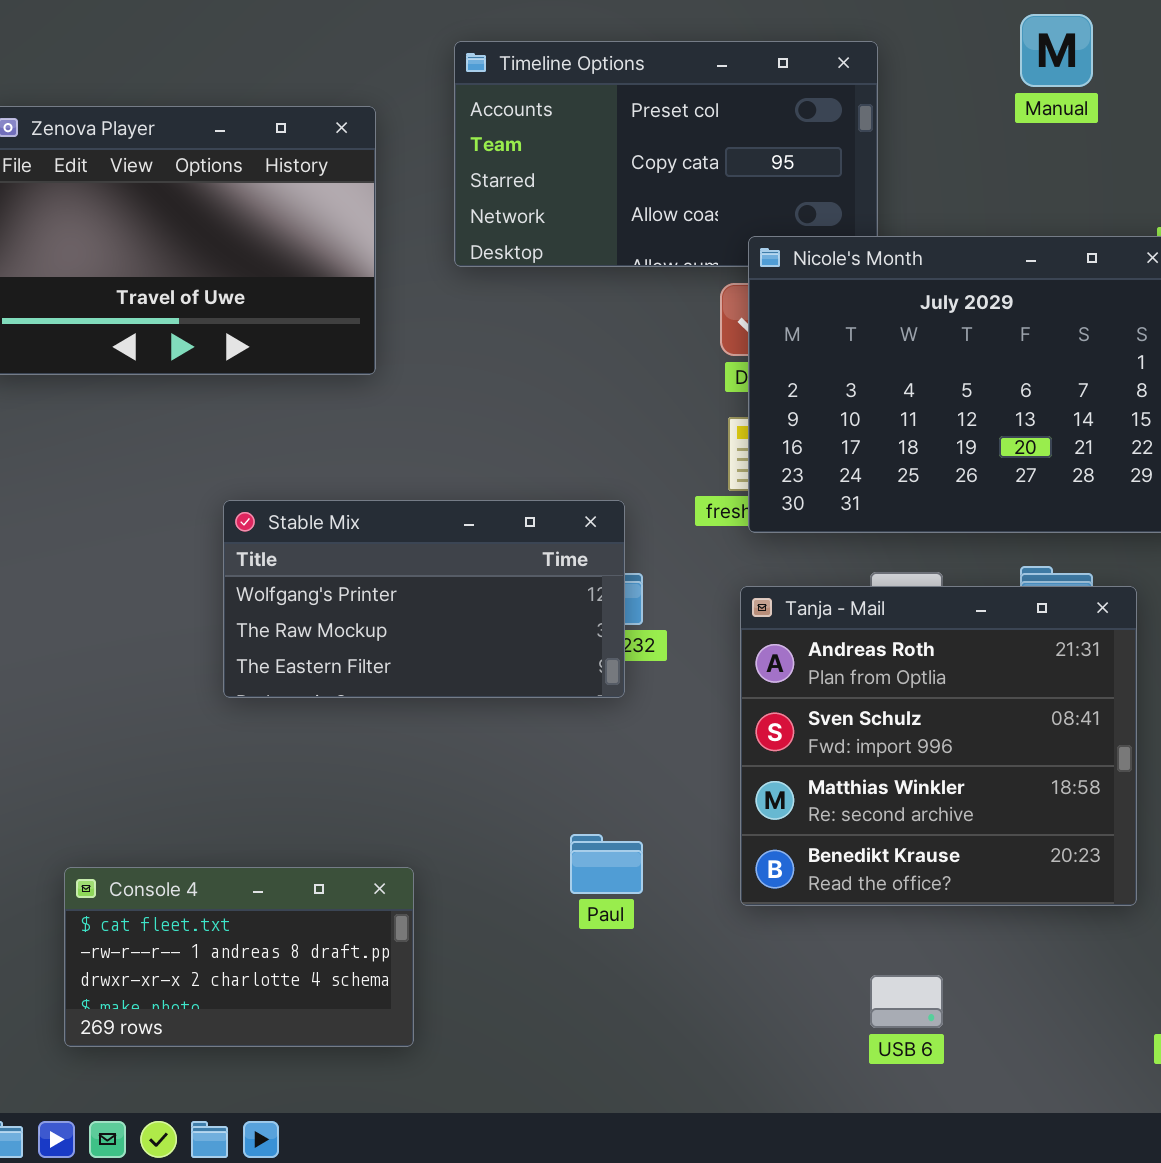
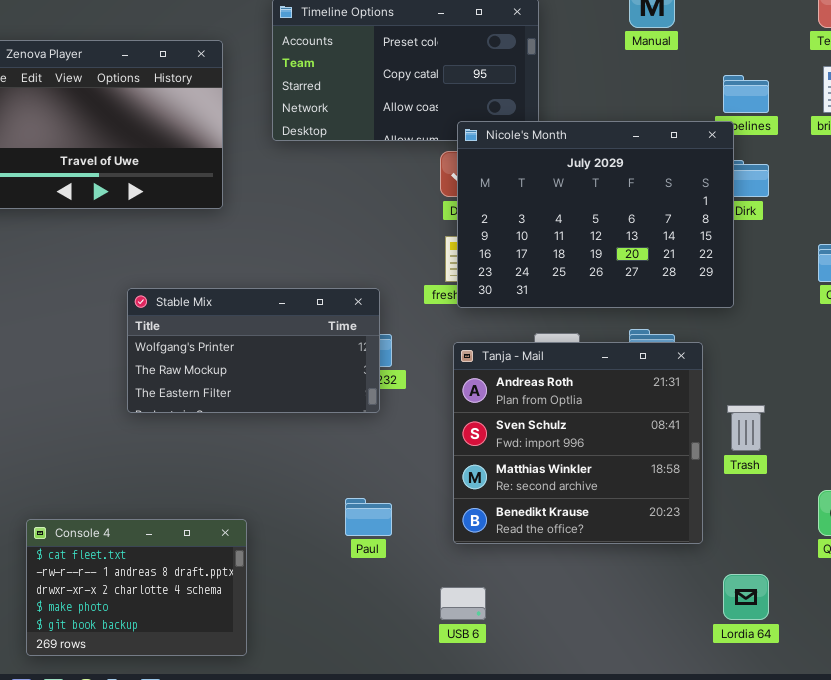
Console 4: [64,867,414,1047] -> [26,519,247,656], resized
USB 6: [870,975,943,1028] -> [440,587,486,620], moved

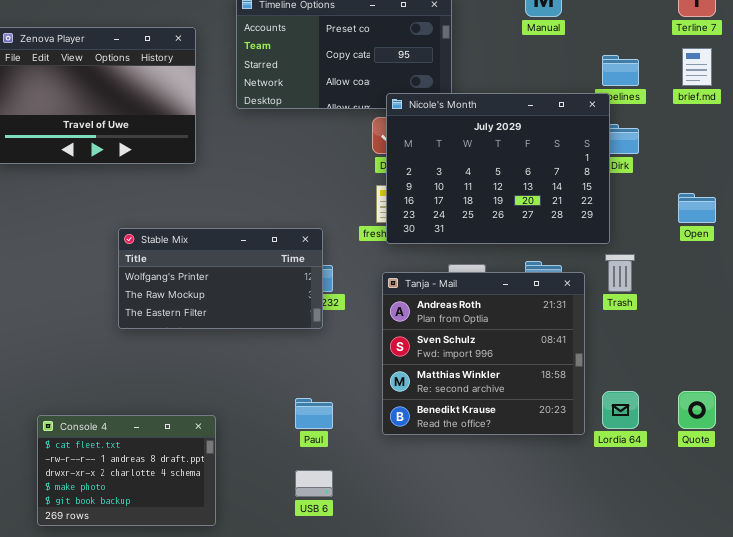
Trash: [727,405,765,451] -> [605,254,635,292], moved
Lordia 64: [723,574,769,620] -> [602,391,639,429], moved
USB 6: [440,587,486,620] -> [295,470,333,497], moved

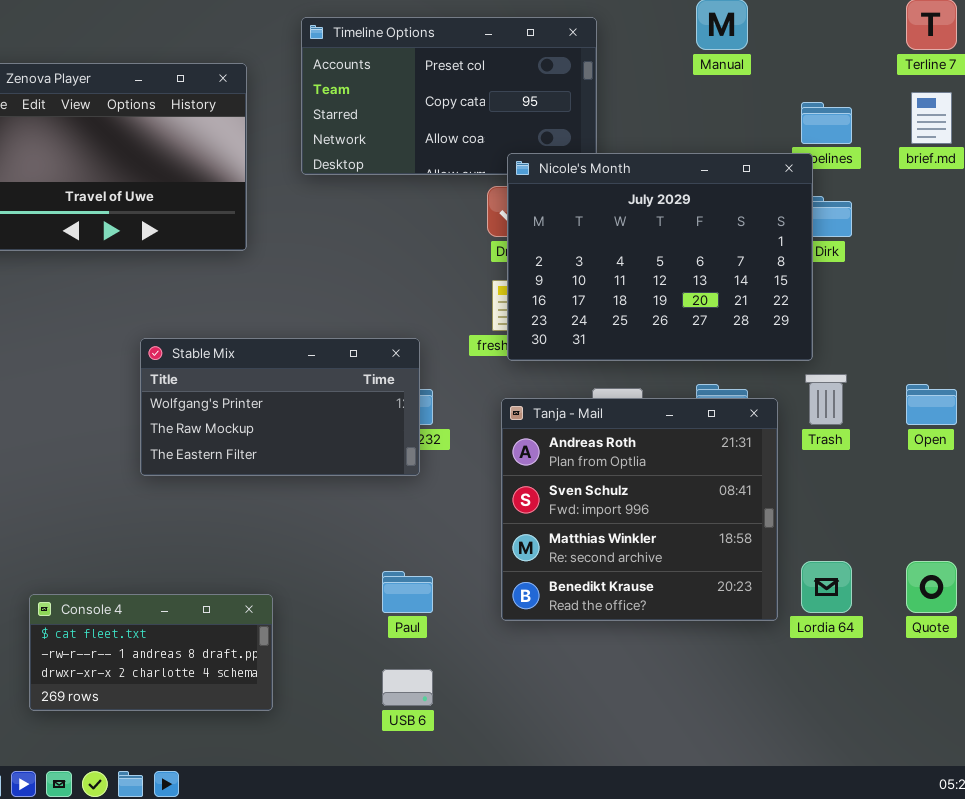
Open: [678,193,716,223] -> [906,384,957,425], moved
Console 4: [37,415,216,526] -> [29,594,273,711], resized

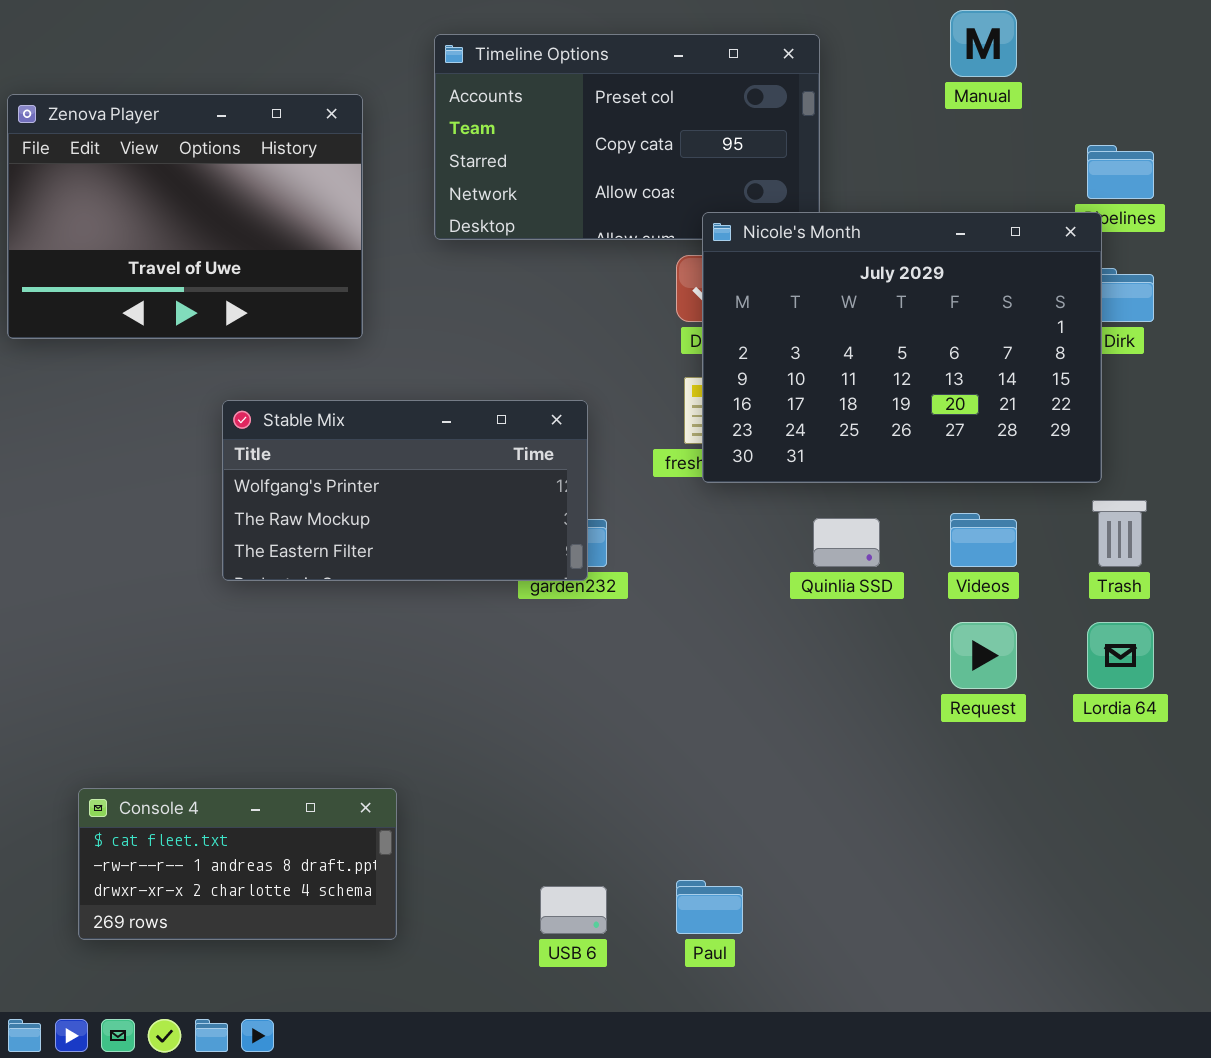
Stable Mix: [140,338,420,476] -> [222,400,588,581], moved
Tanja - Mail: [501,398,778,621] -> none, closed
Lordia 64: [801,561,852,613] -> [1087,622,1154,689], moved
Paul: [382,571,433,613] -> [676,880,743,934], moved

